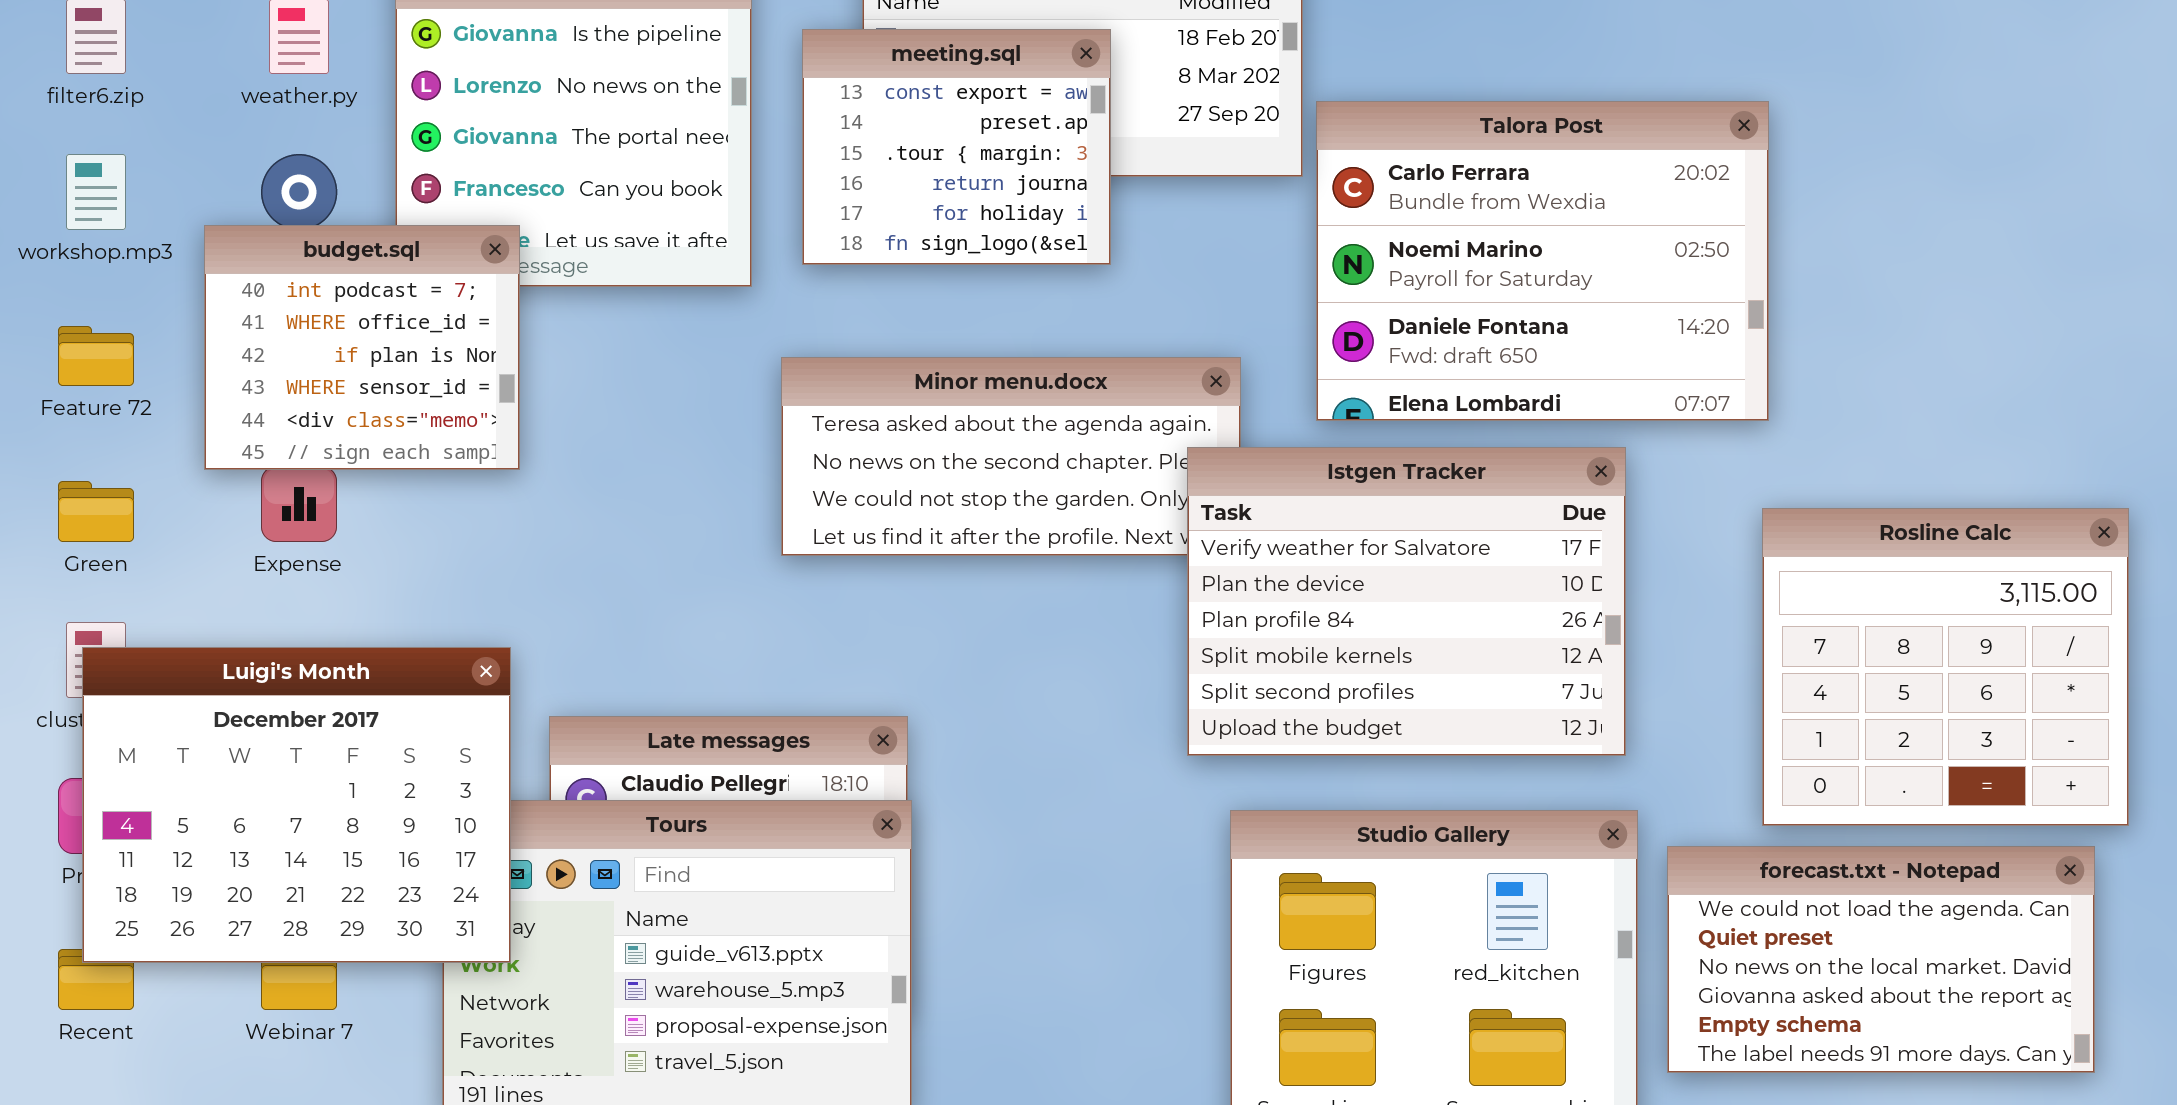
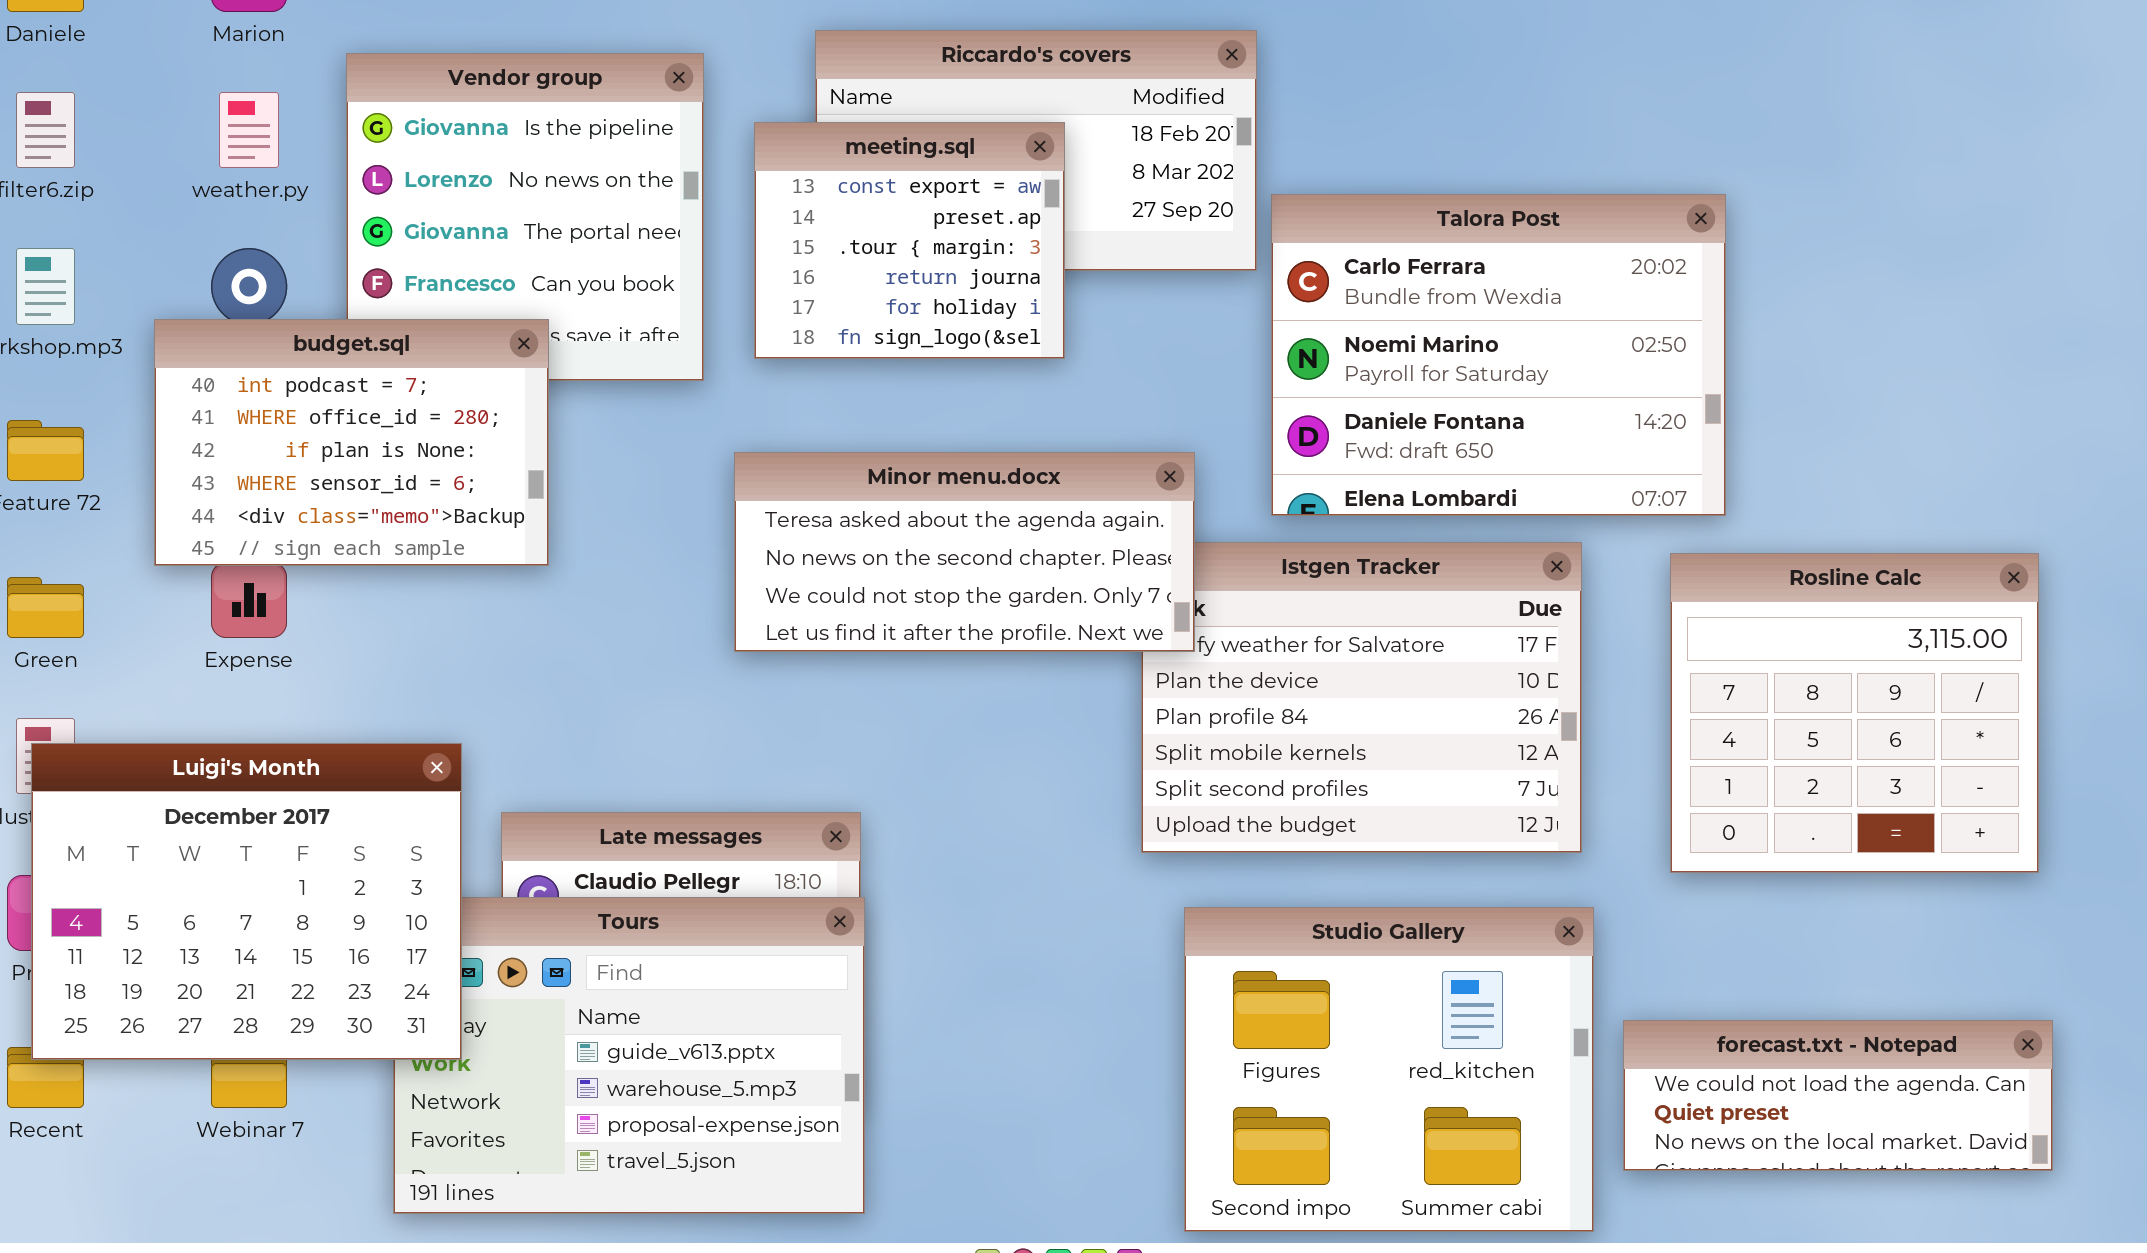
budget.sql: [204,225,520,470] -> [154,319,549,566], resized
Minor menu.docx: [781,357,1241,556] -> [734,452,1195,652], raised
Rosline Calc: [1762,508,2129,826] -> [1670,553,2039,873], moved
forecast.txt - Notepad: [1667,846,2095,1073] -> [1623,1020,2053,1171], resized

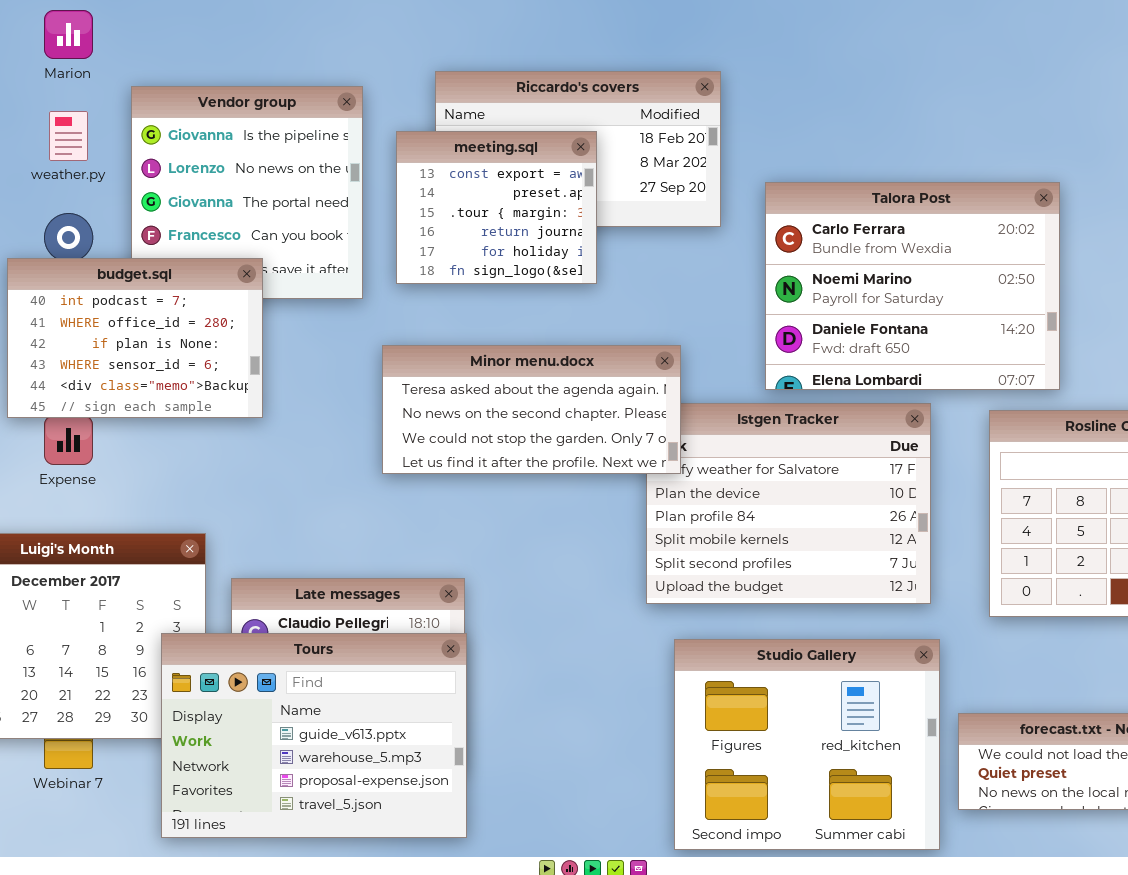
Talora Post: [1271,194,1726,516] -> [765,182,1060,390], moved
Tours: [393,897,865,1214] -> [161,633,467,838], raised

